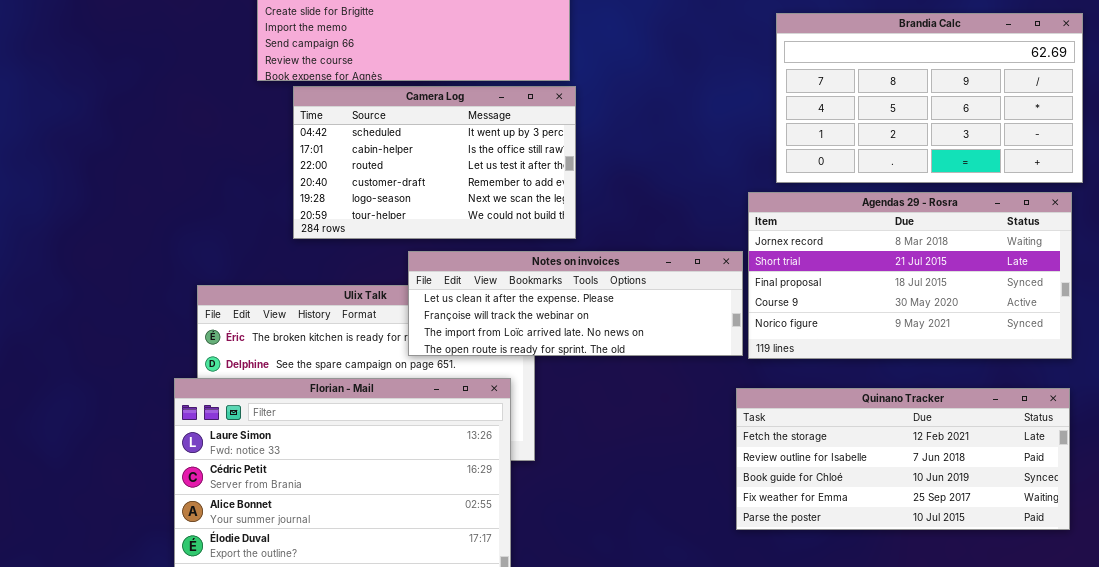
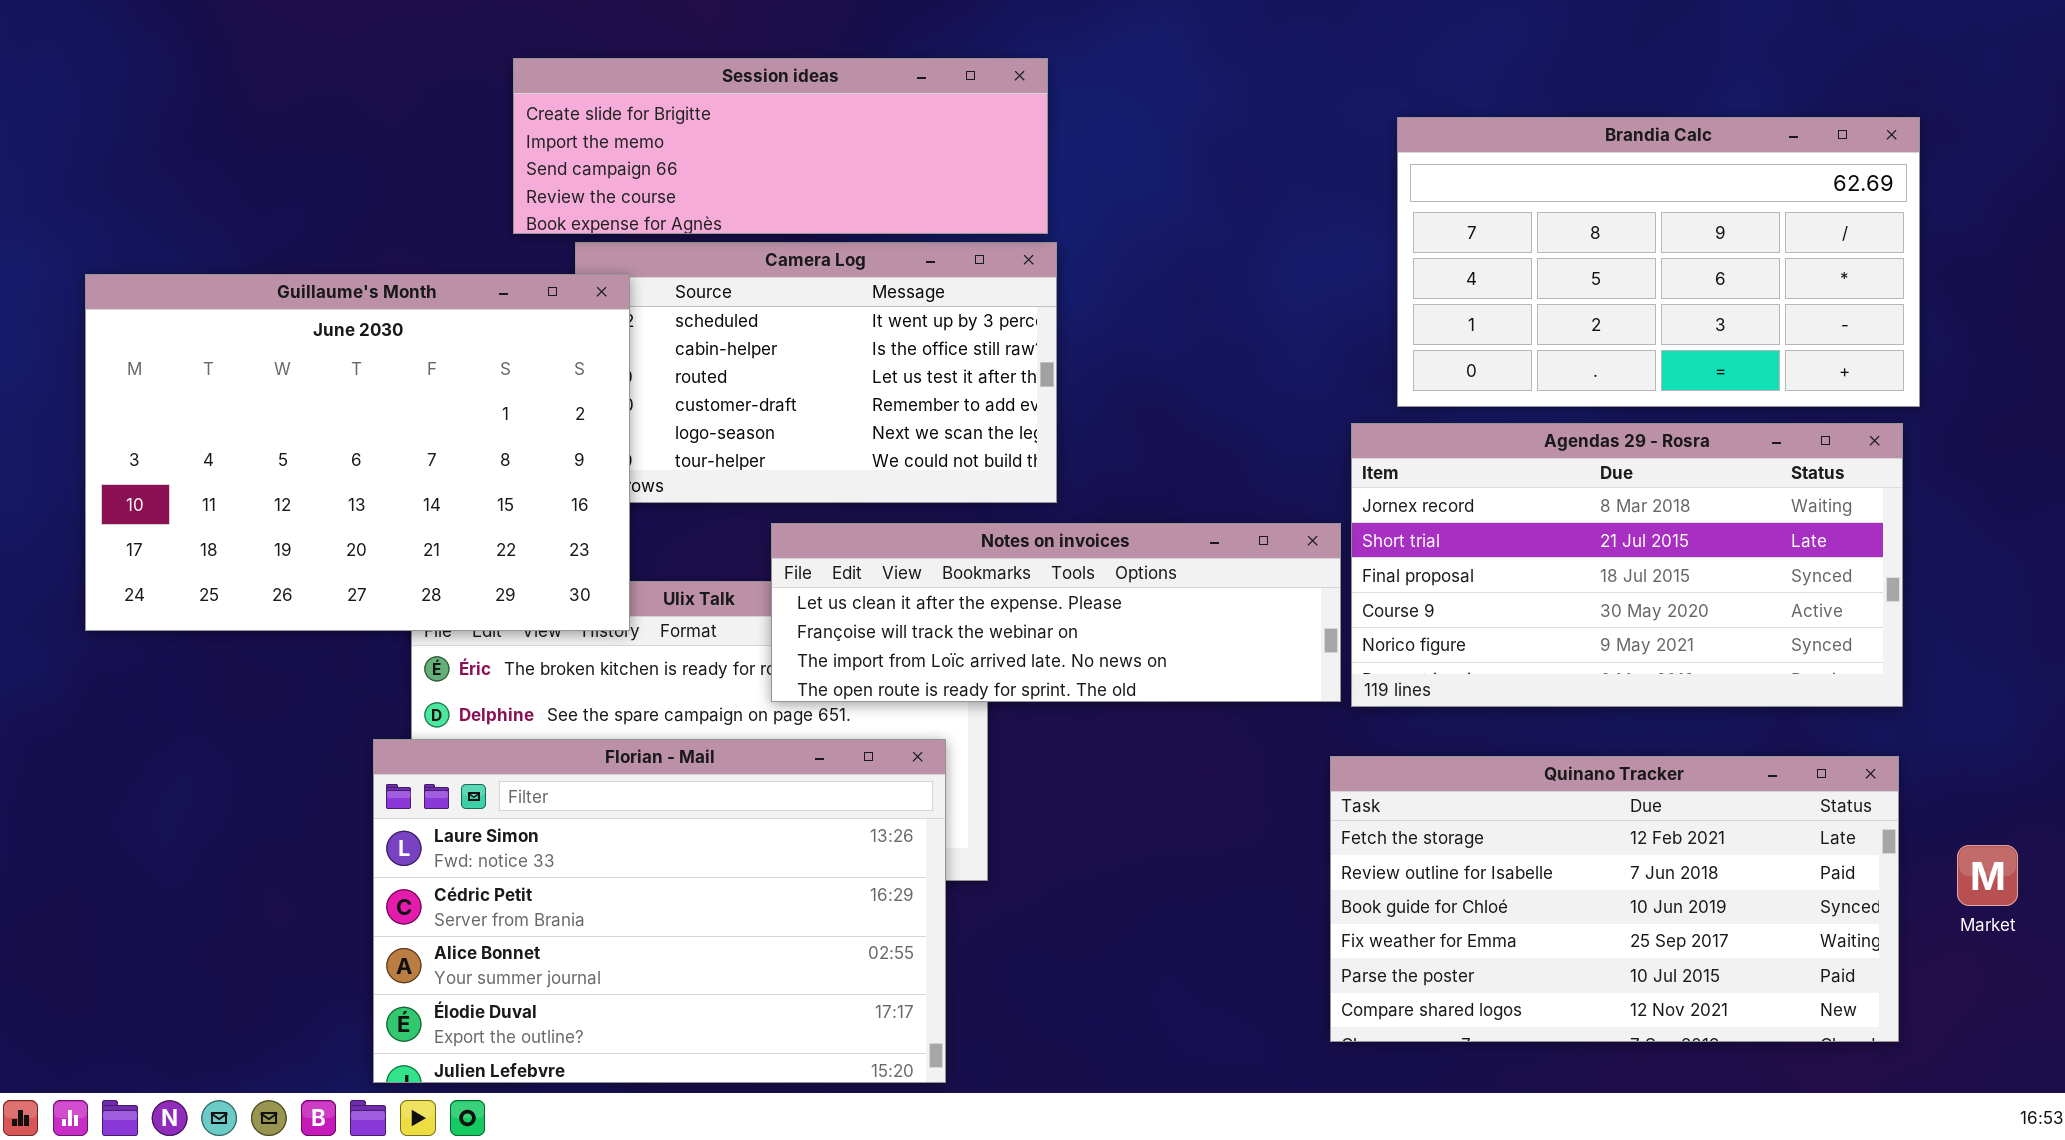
Guillaume's Month: none -> [85,274,630,631], opened
Quinano Tracker: [736,388,1070,530] -> [1330,756,1899,1042], resized

